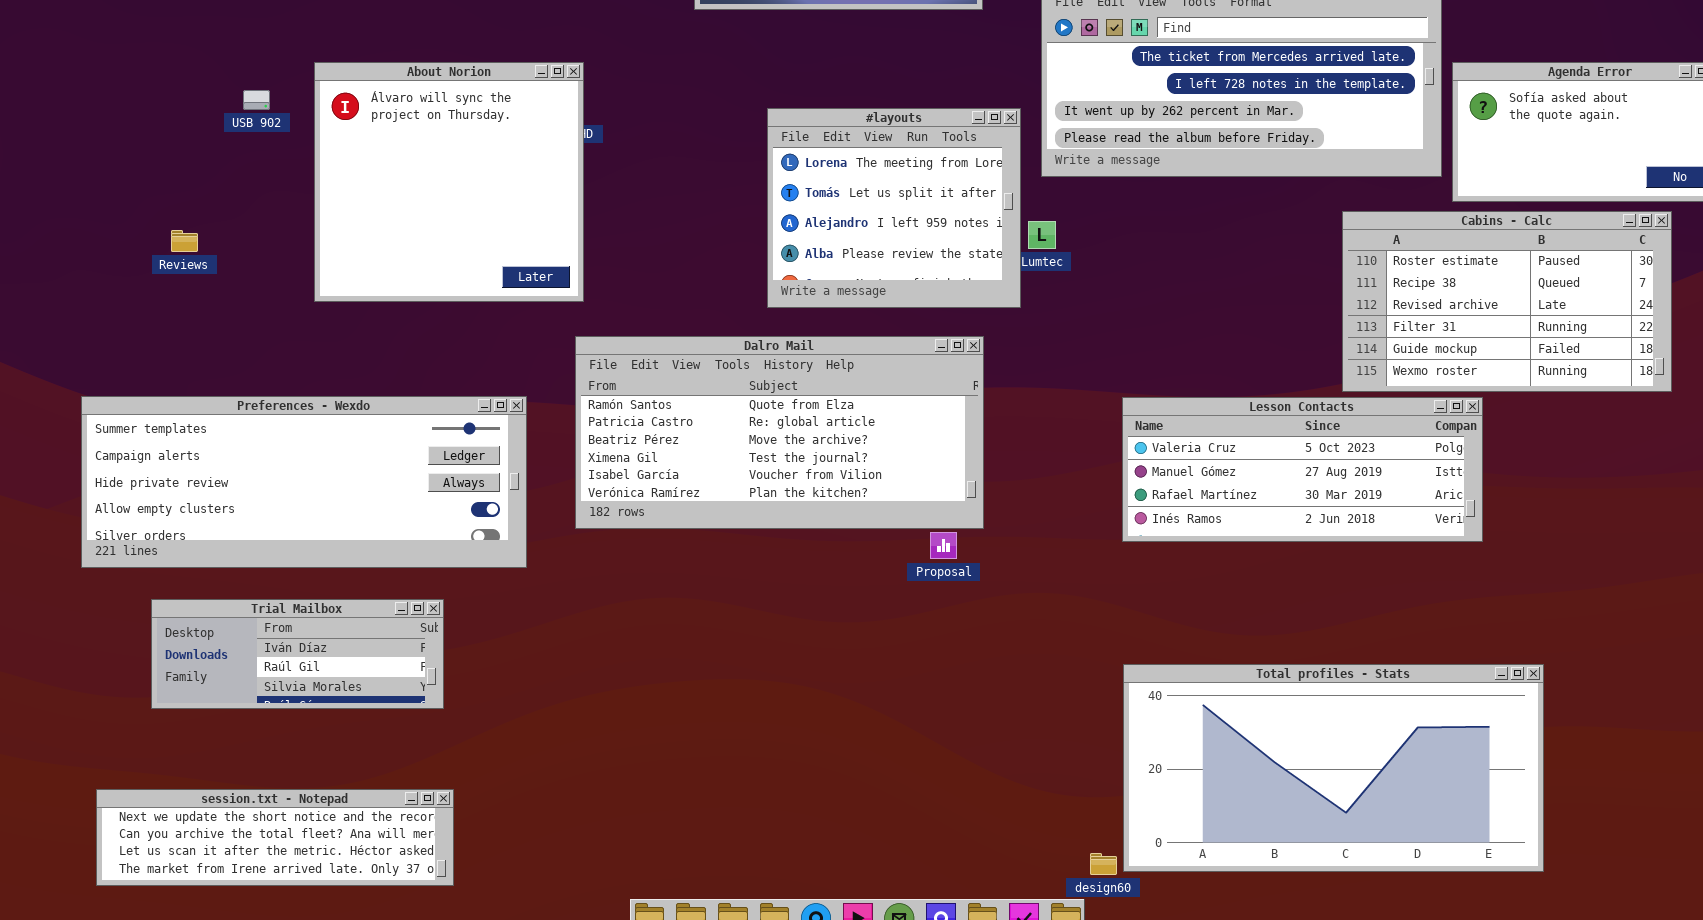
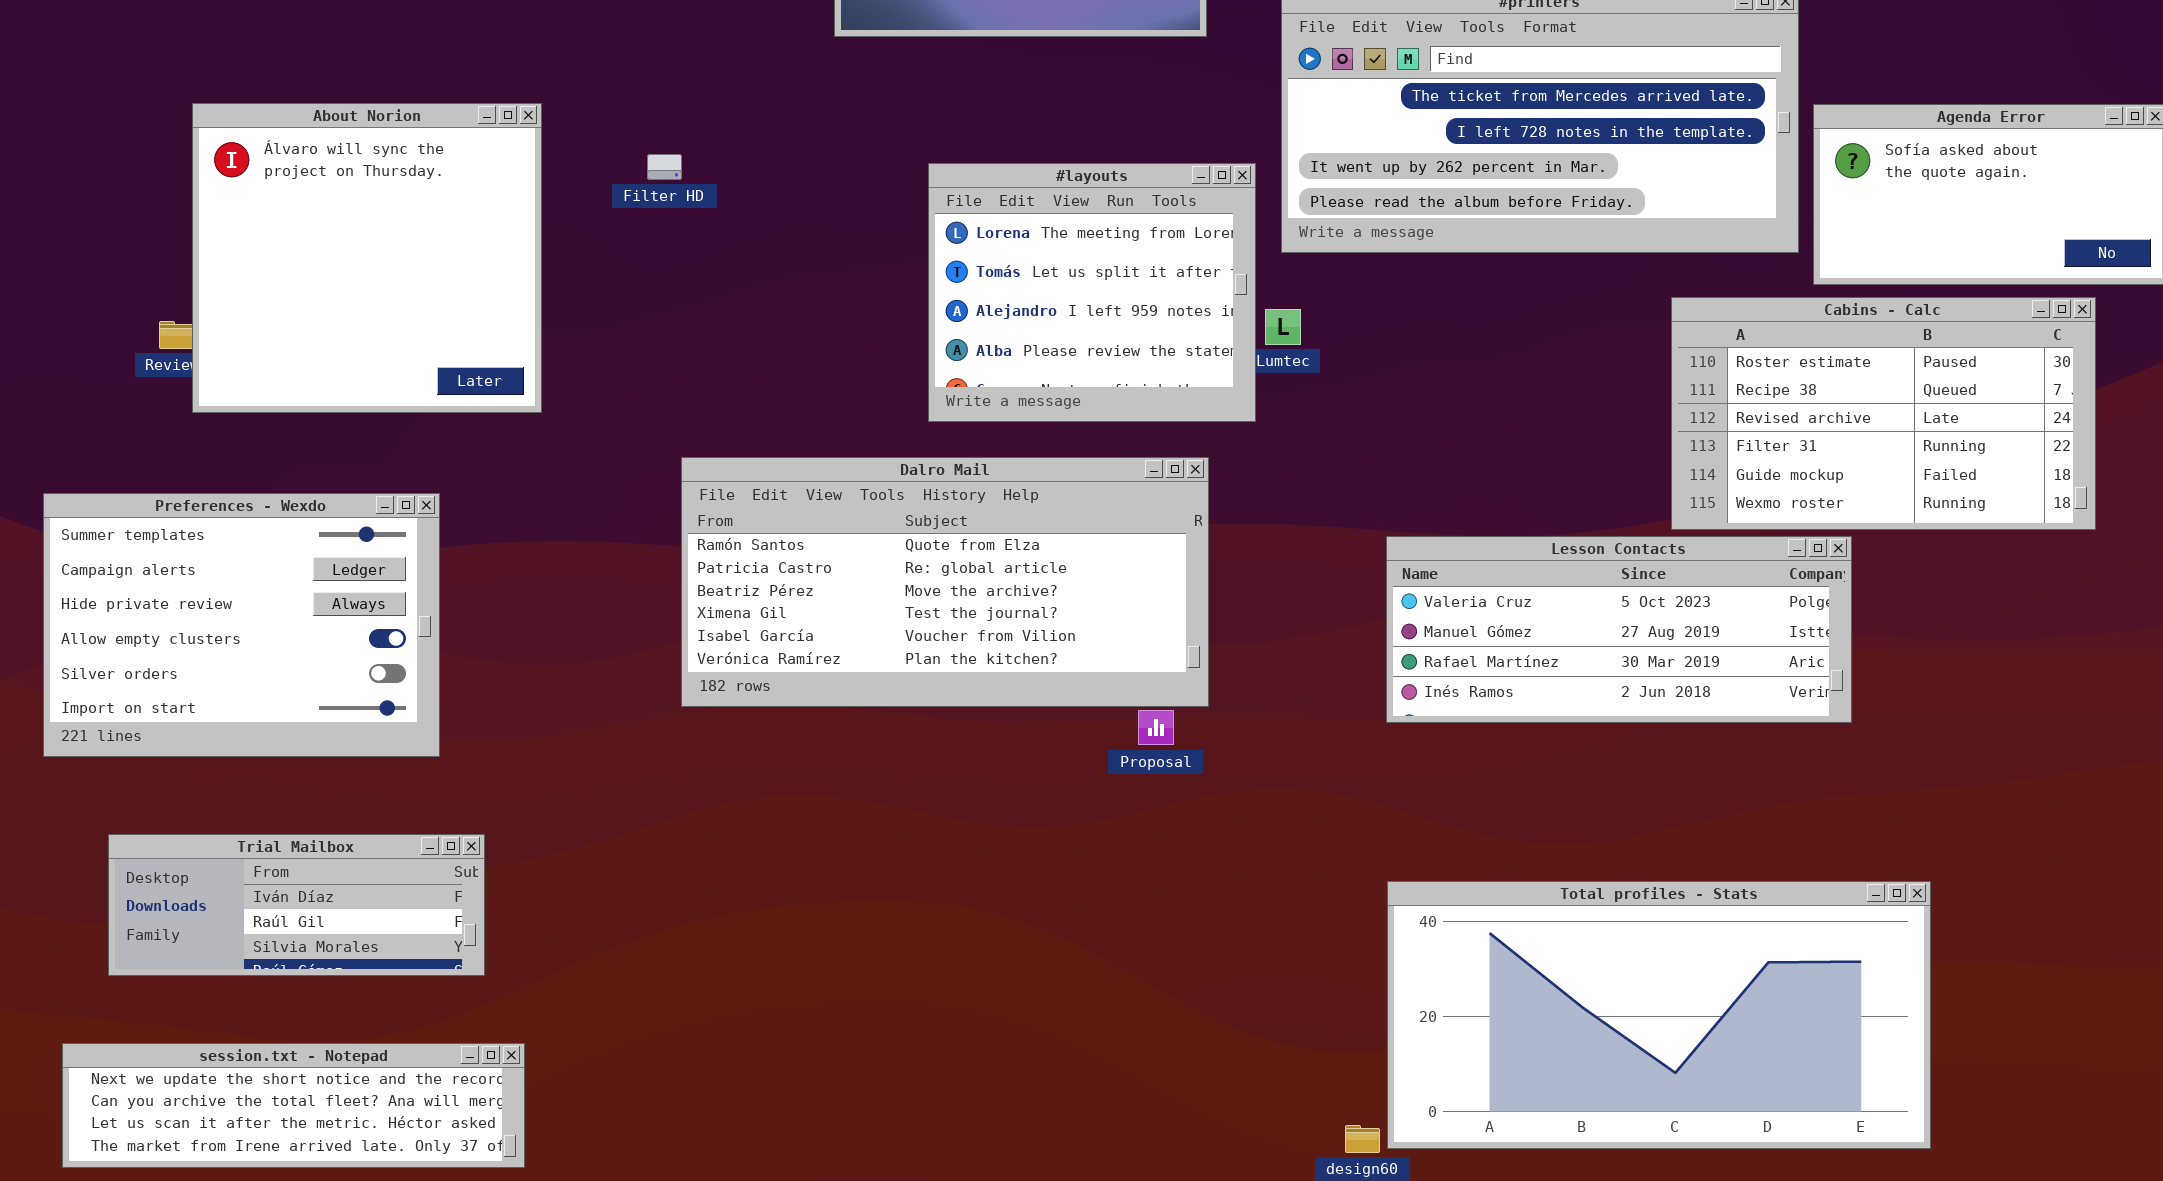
About Norion: [314,62,584,302] -> [192,103,542,413], moved
Preferences - Wexdo: [81,396,527,568] -> [43,493,440,757], resized
Trial Mailbox: [151,599,444,709] -> [108,834,485,976], moved

